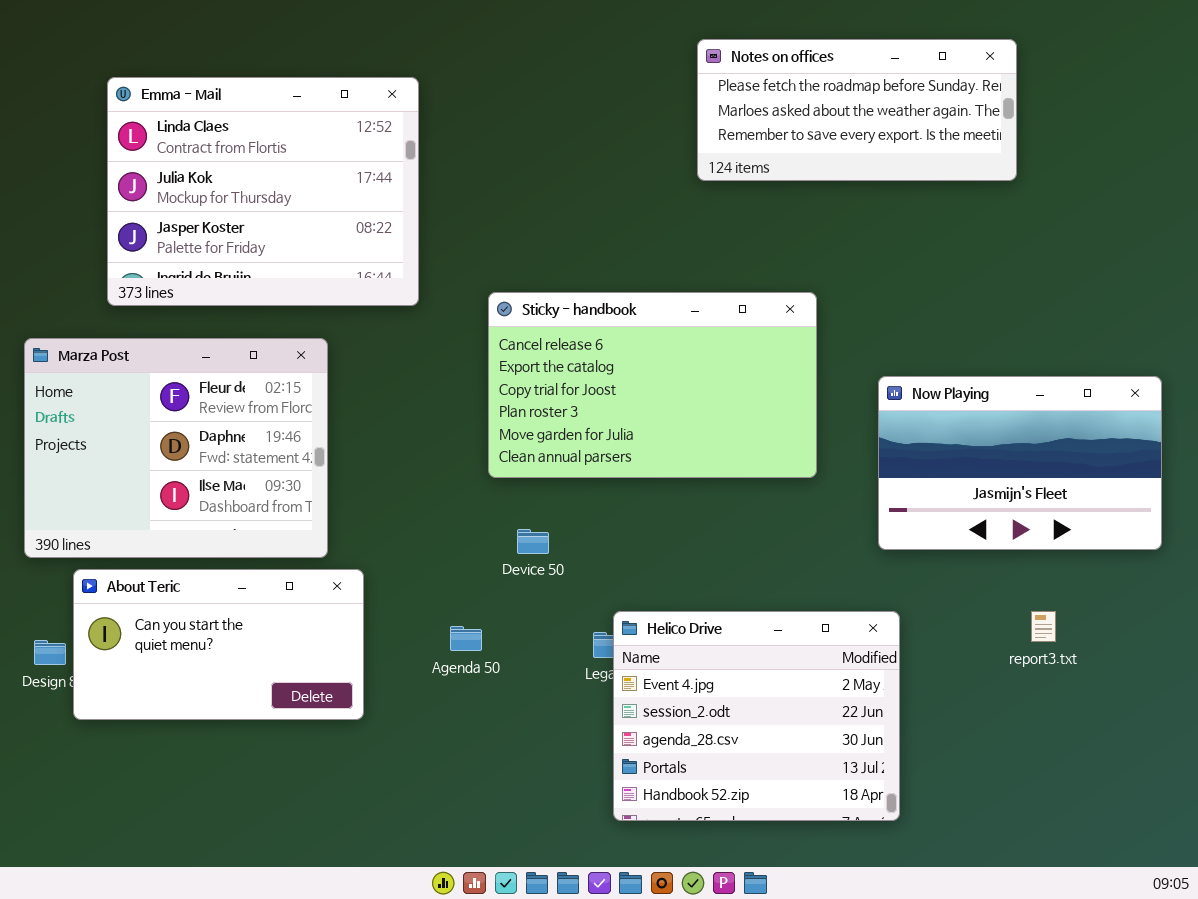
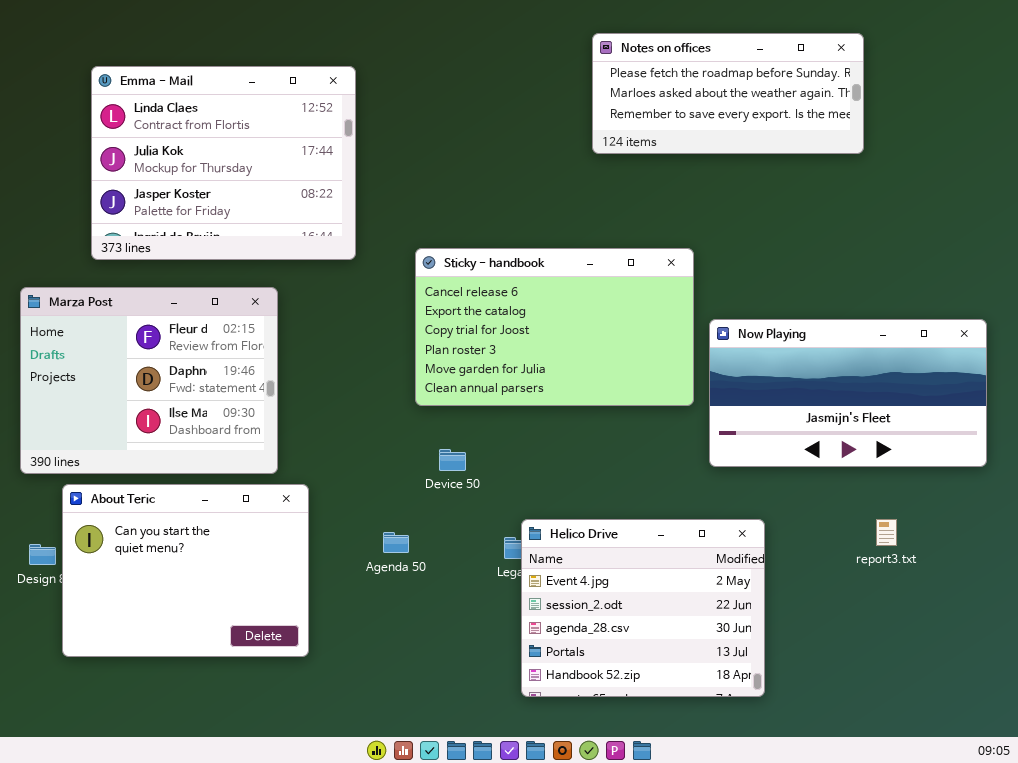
Now Playing: [878,376,1162,550] -> [709,319,987,467], resized
About Teric: [73,569,364,720] -> [62,484,309,657], resized

